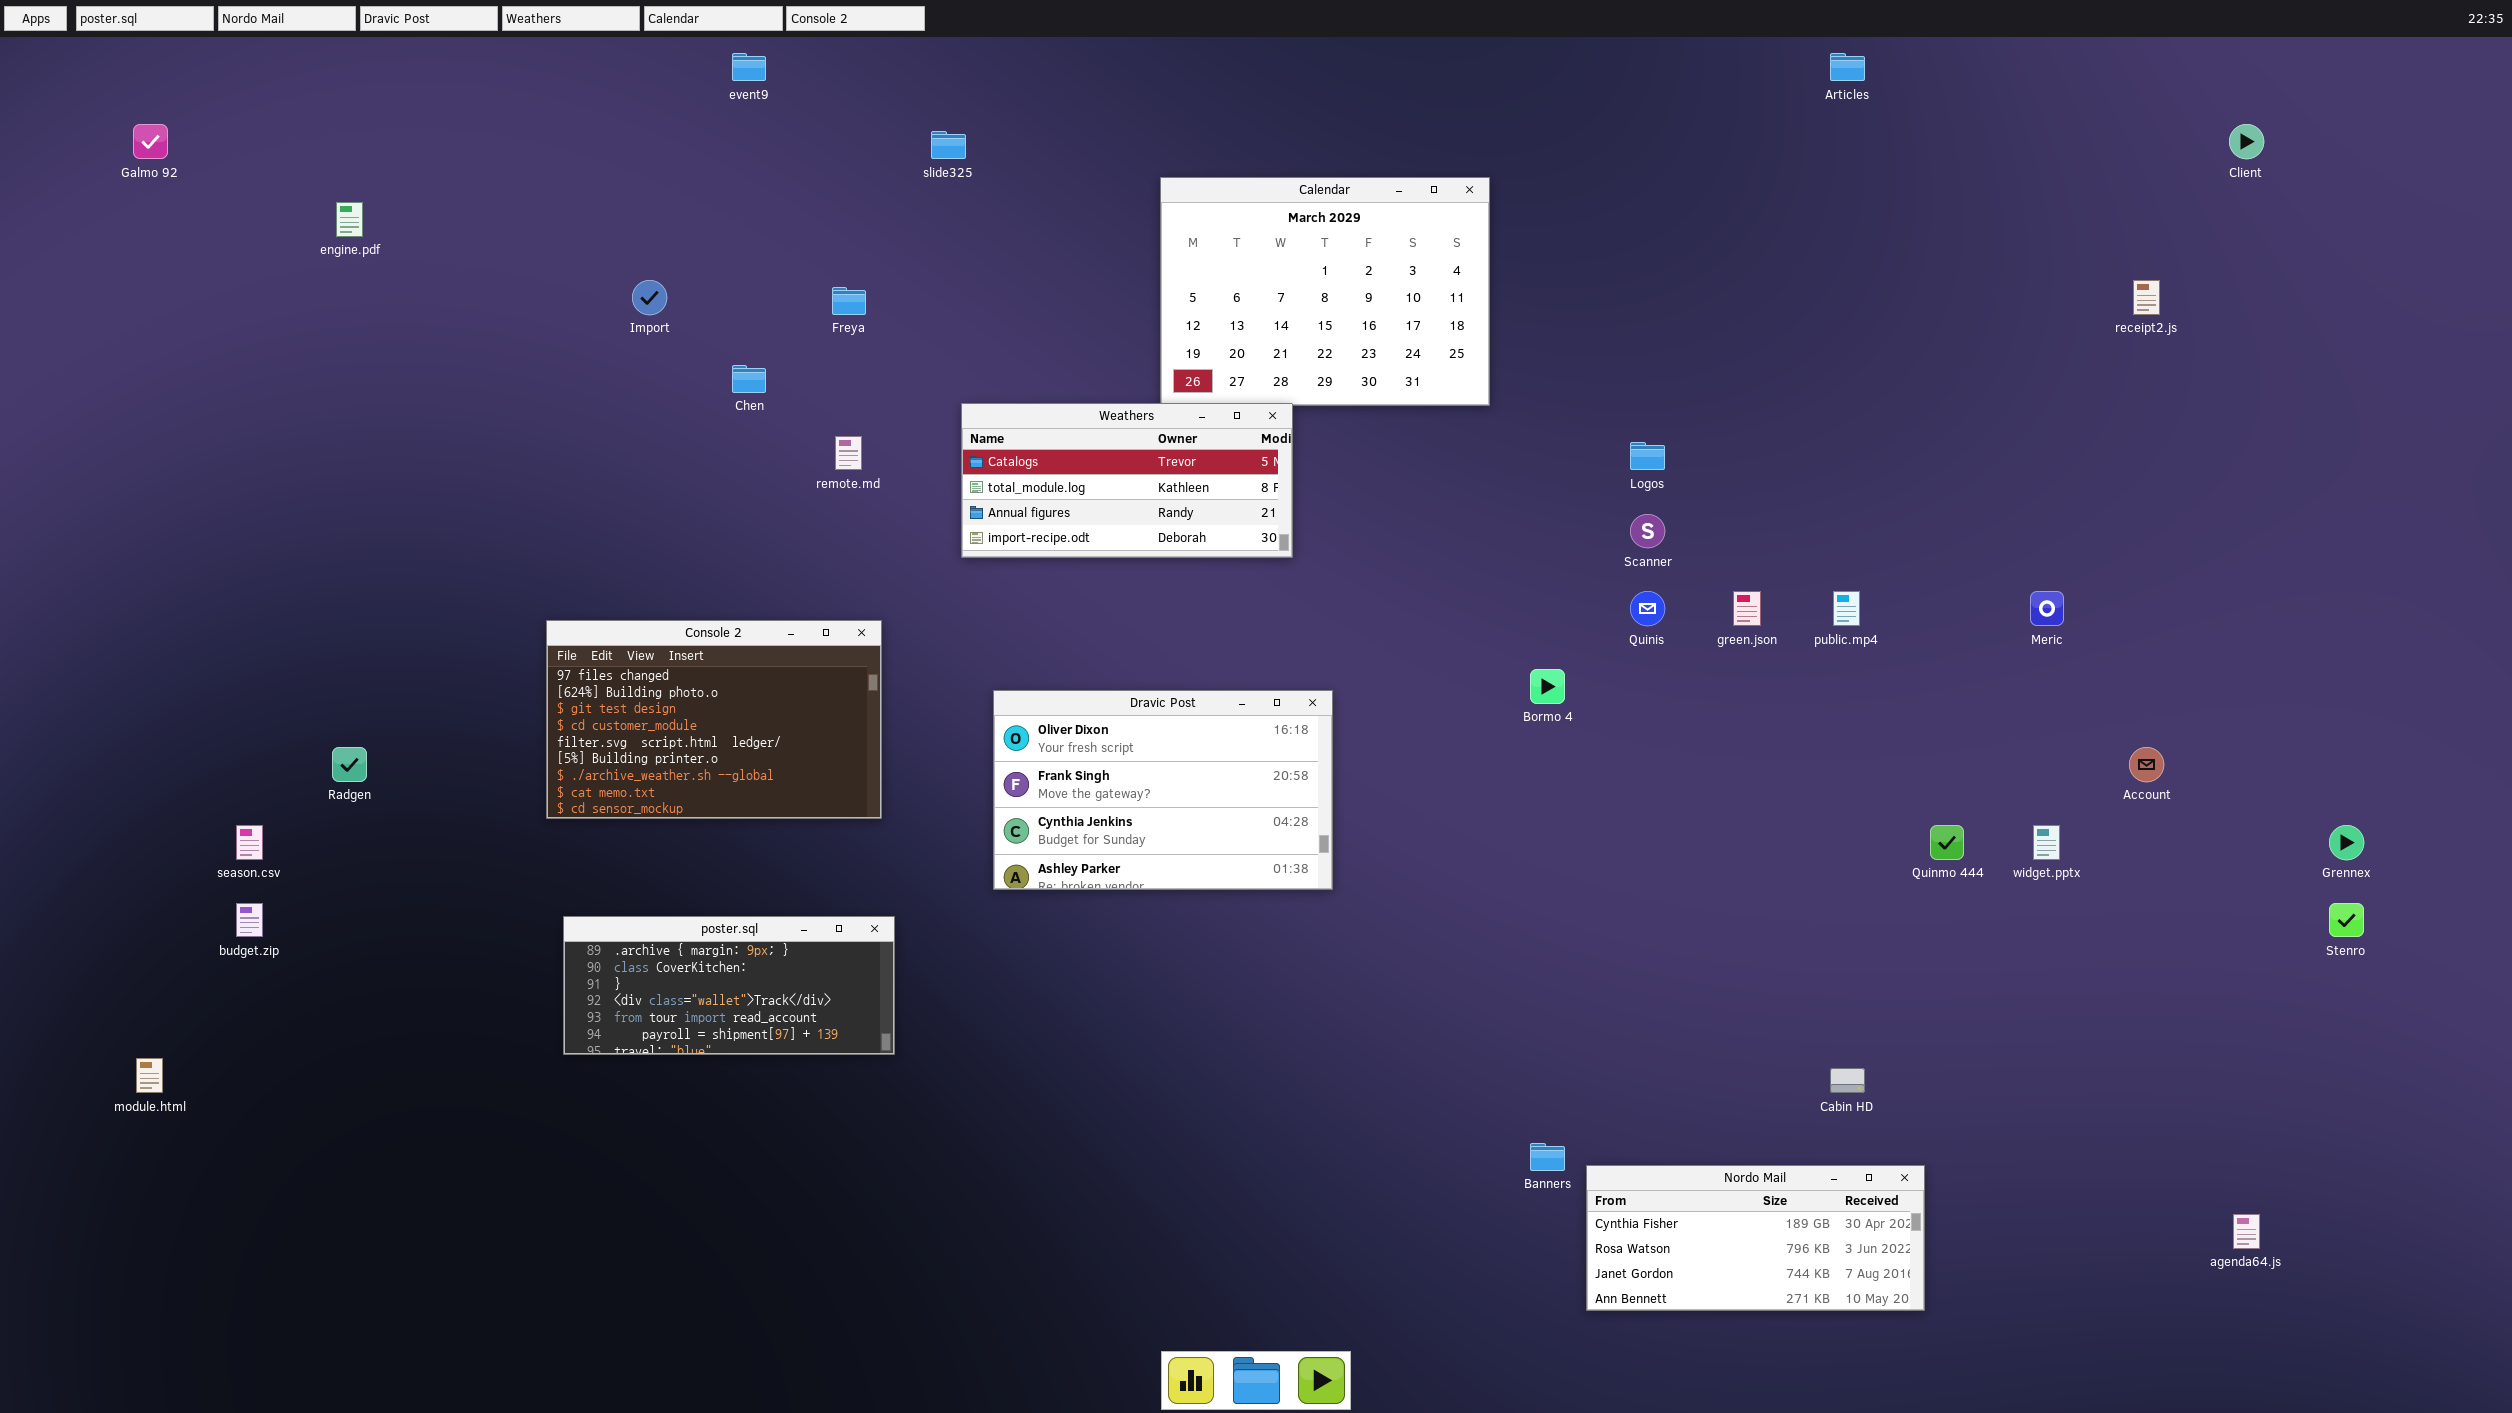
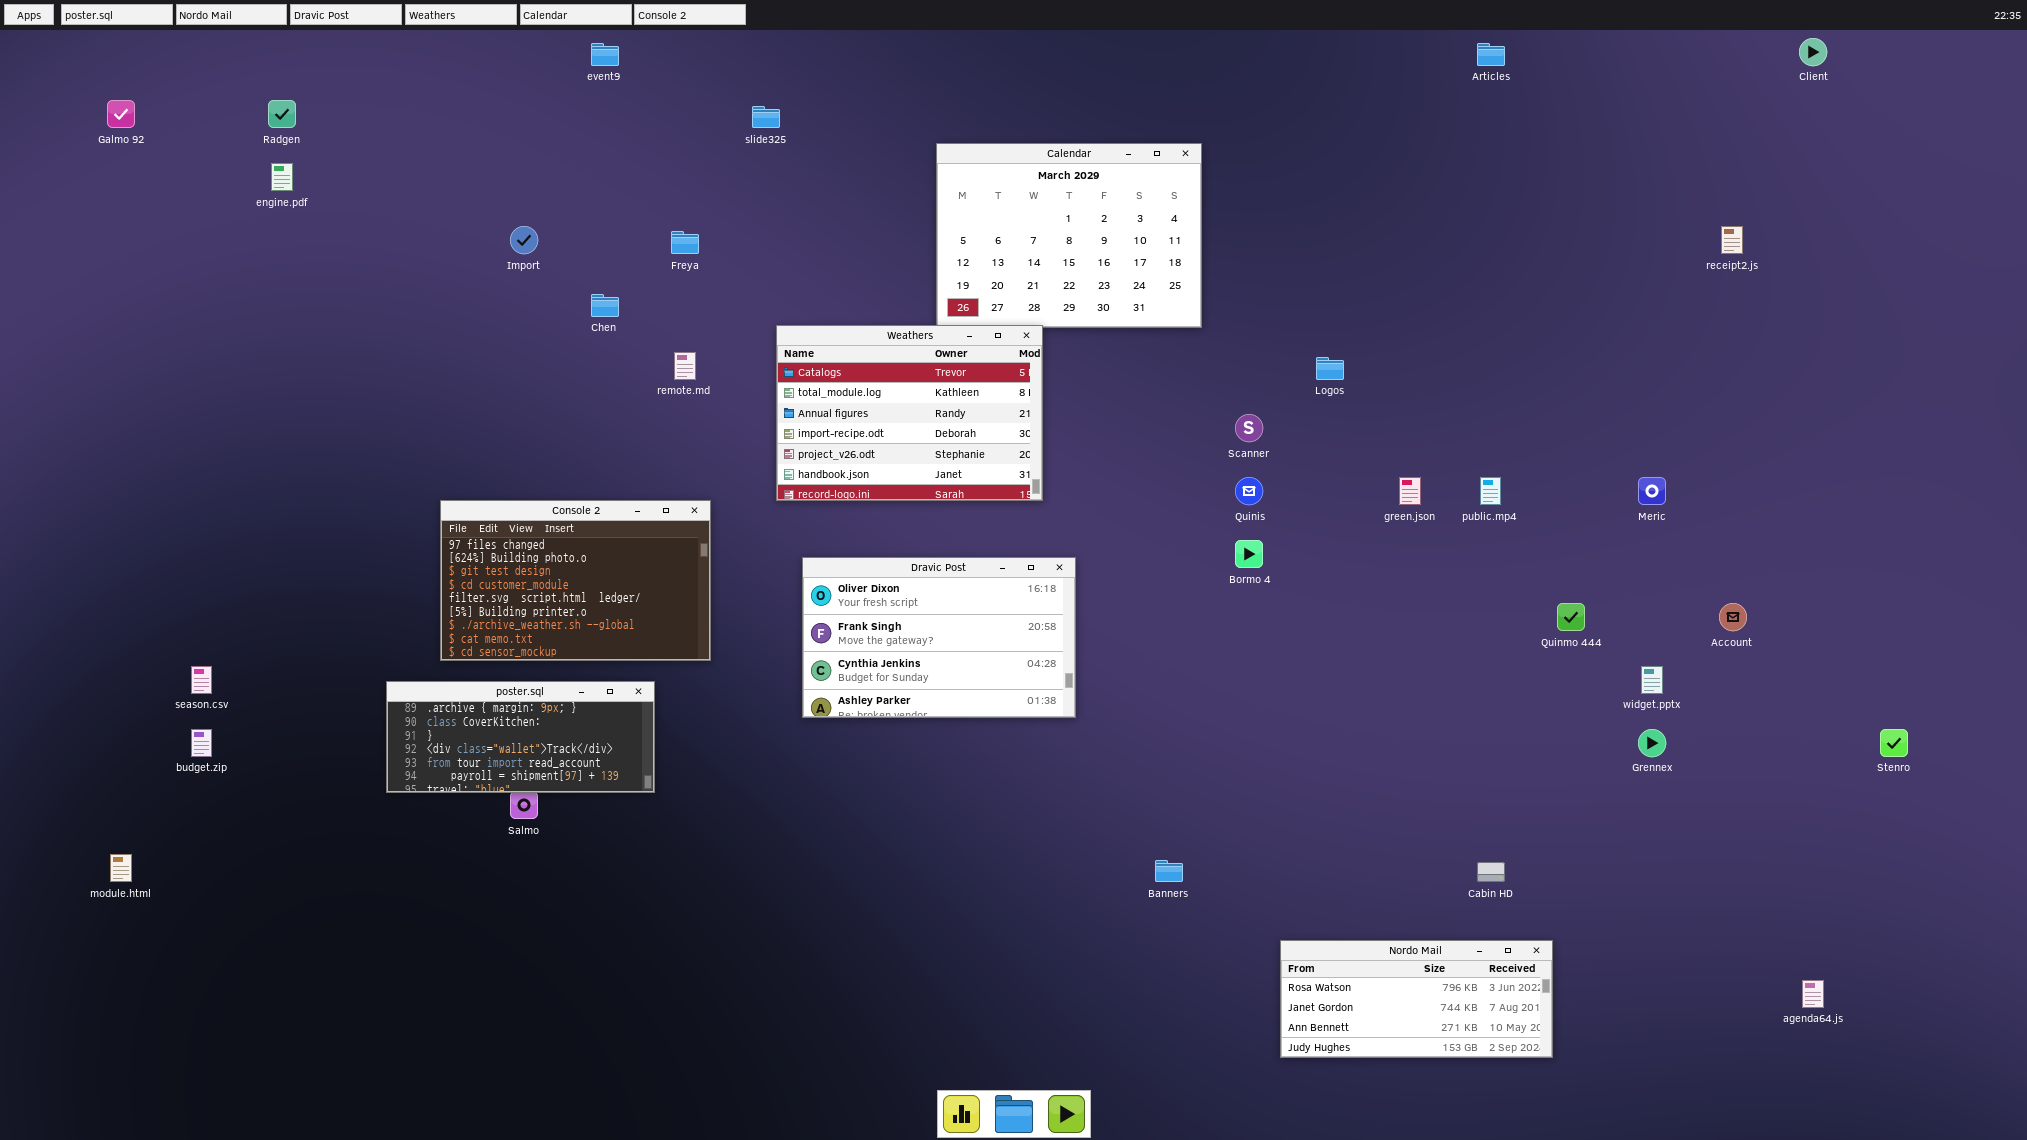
Client: [2229,124,2264,159] -> [1799,38,1827,66], moved
Weathers: [961,403,1293,558] -> [776,325,1043,501], resized
Scanner: [1630,514,1665,548] -> [1235,414,1263,442], moved
Quinis: [1630,591,1665,626] -> [1235,477,1263,505], moved
Radgen: [332,747,367,782] -> [268,100,296,128], moved
Quinmo 444: [1930,825,1964,860] -> [1557,603,1585,631], moved
Grennex: [2329,825,2364,860] -> [1638,729,1666,757], moved
poster.sql: [563,916,895,1055] -> [386,681,655,793], moved
Banners: [1530,1143,1565,1171] -> [1155,860,1183,882], moved
Nordo Mail: [1586,1165,1925,1311] -> [1280,940,1553,1058], scrolled down 1 row

